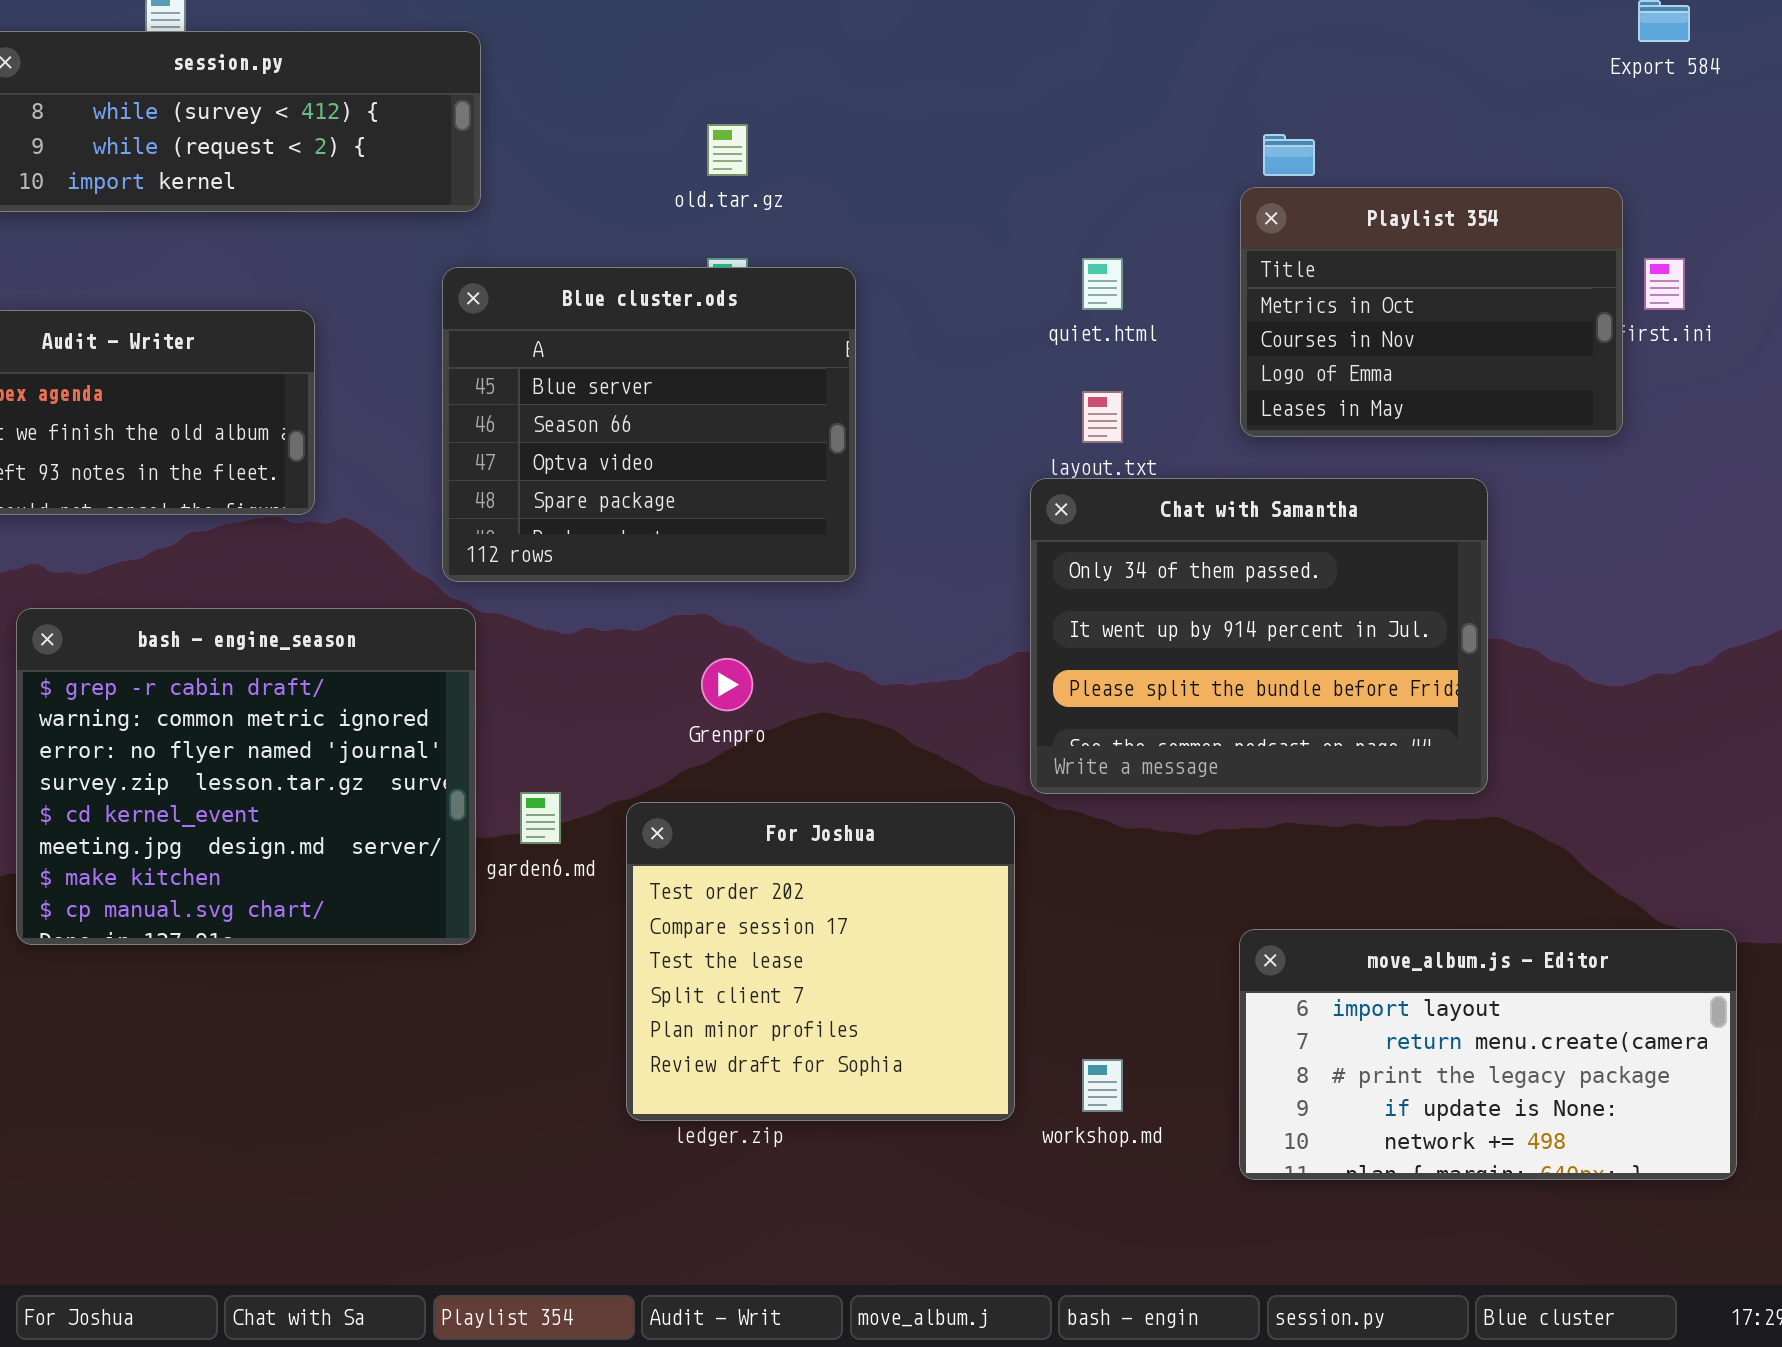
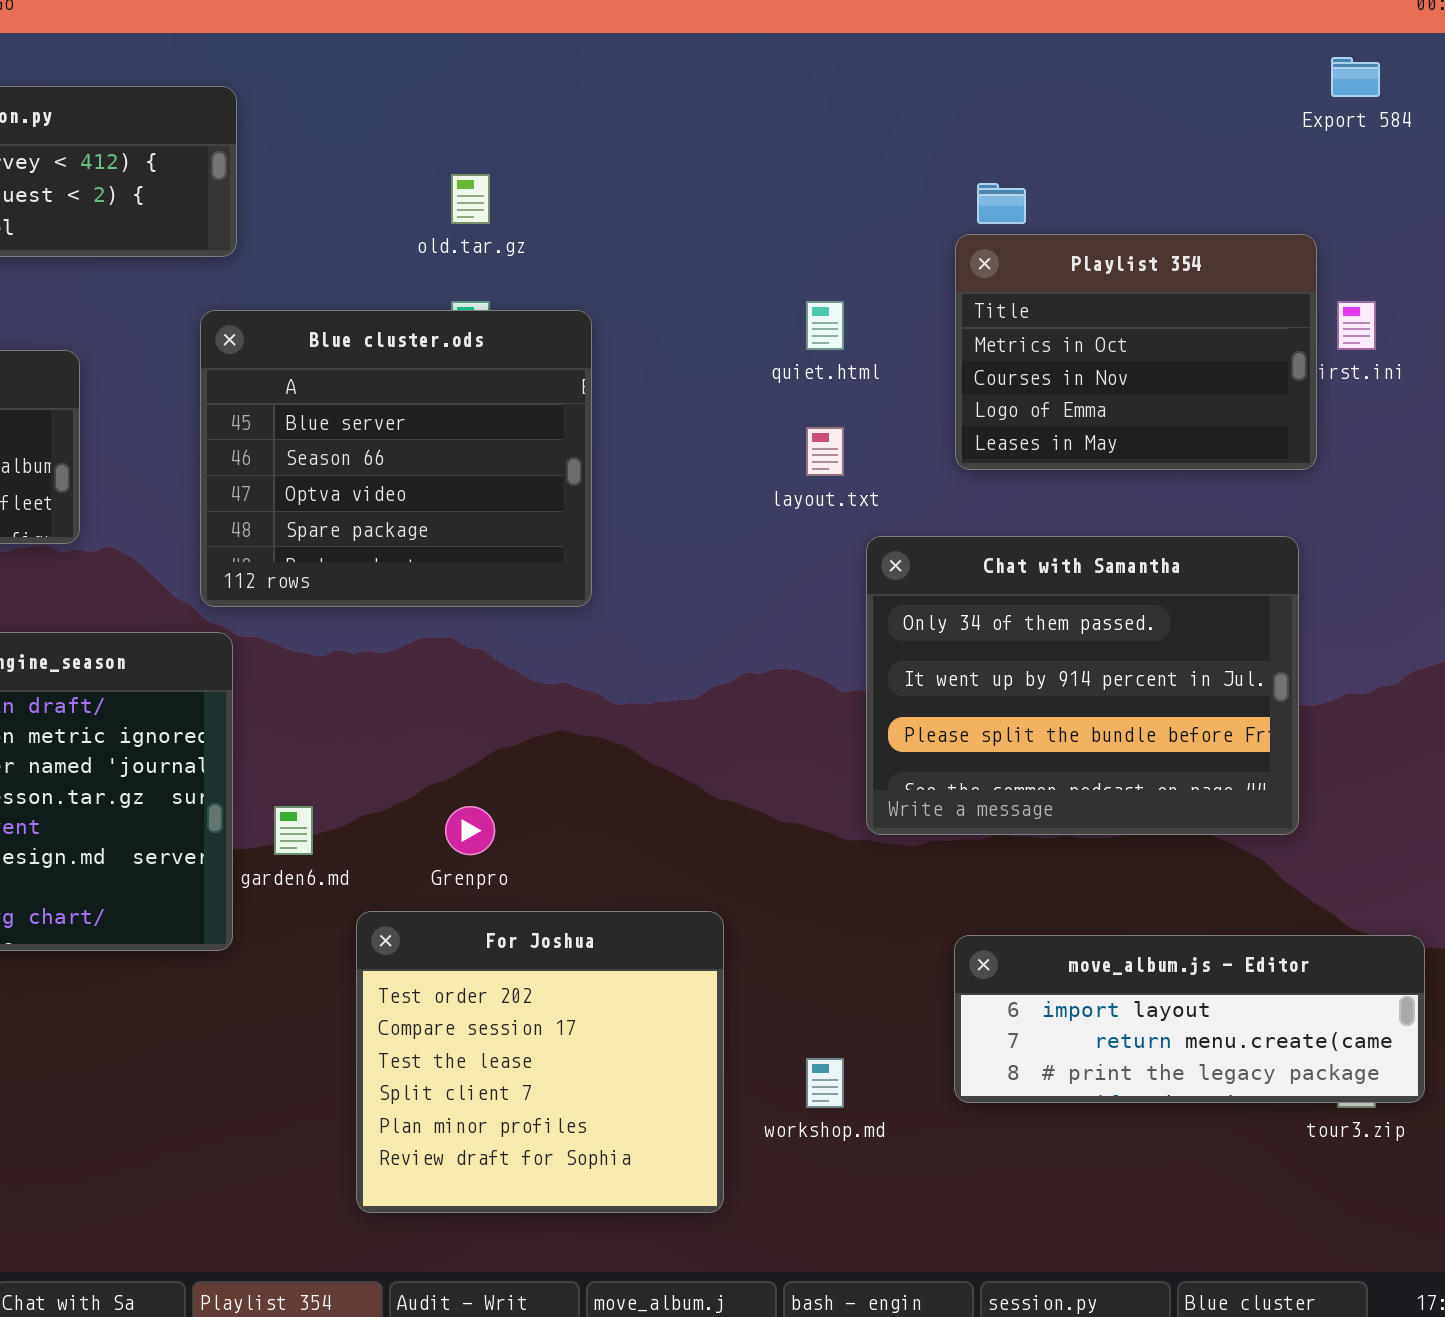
Chat with Samantha: [1030,478,1488,794] -> [866,536,1299,835], moved
Grenpro: [701,658,753,711] -> [445,806,495,855], moved
For Joshua: [626,802,1015,1121] -> [356,911,724,1213], moved
move_album.js - Editor: [1239,929,1737,1180] -> [954,935,1425,1103], resized

